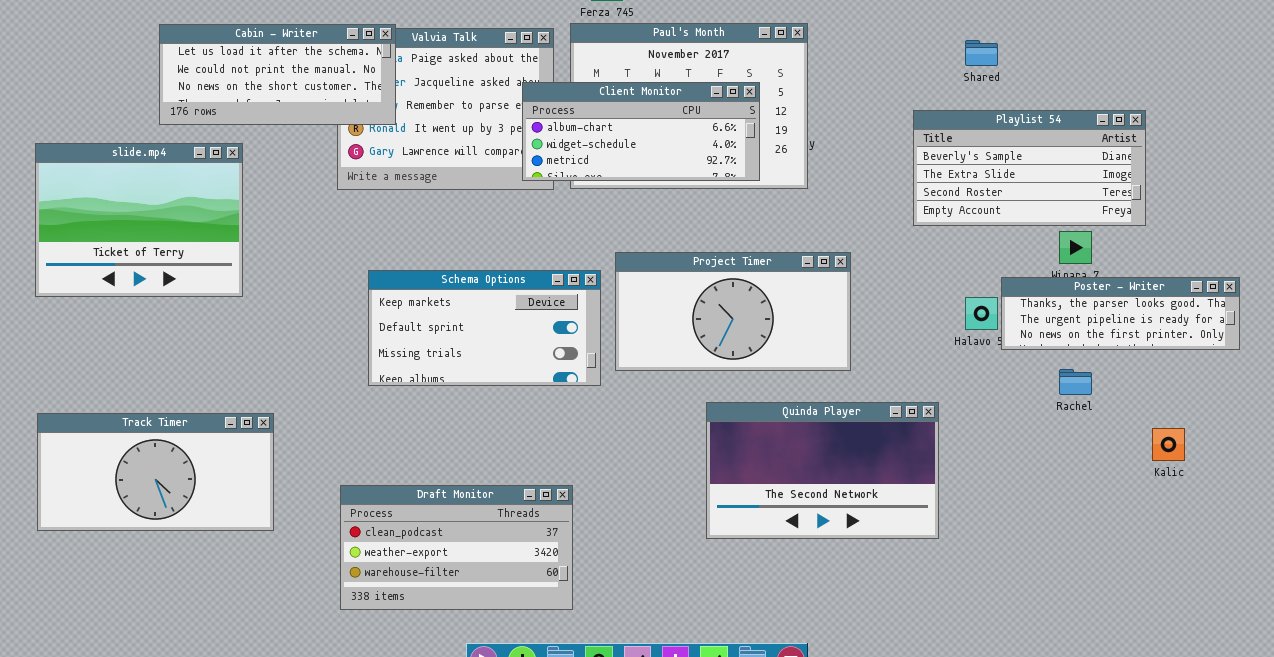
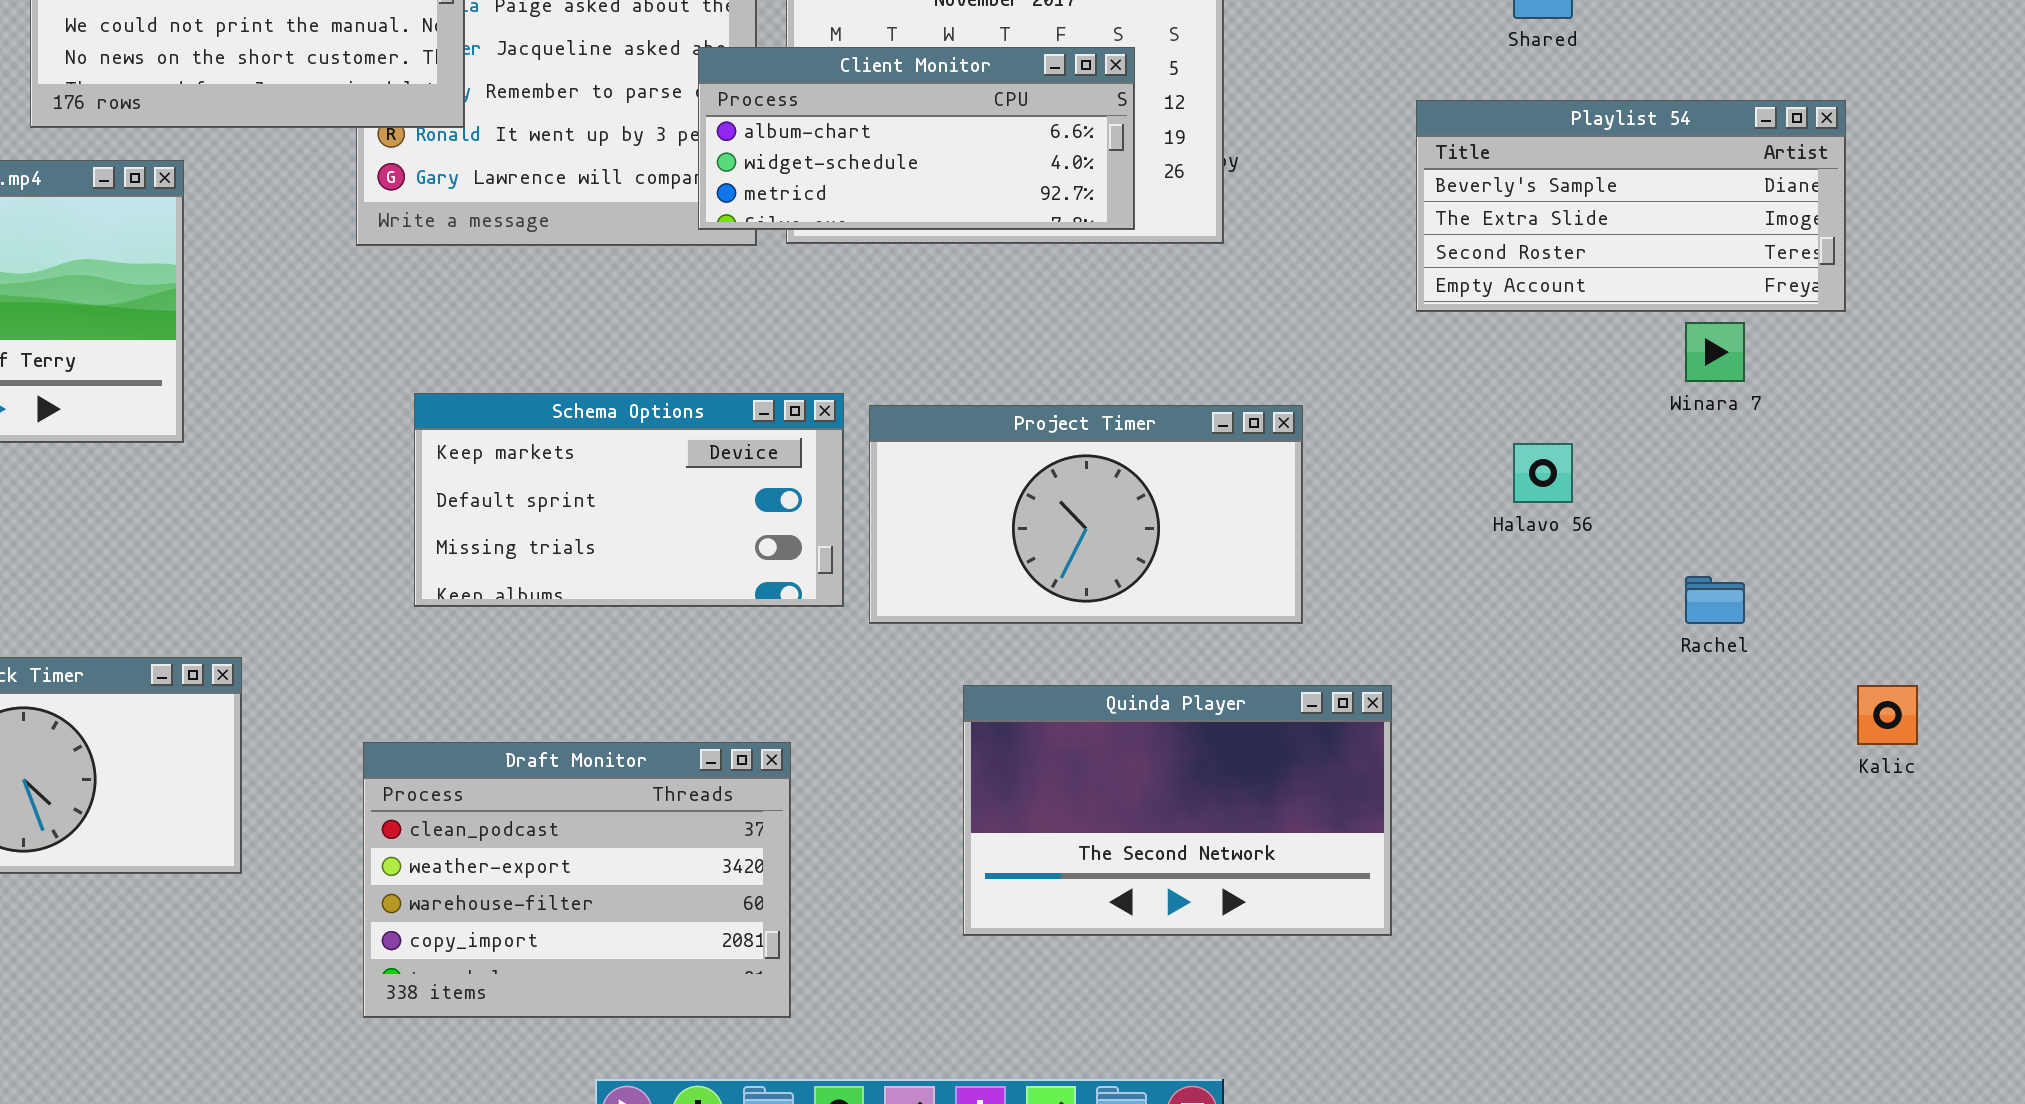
Project Timer: [615,252,851,371] -> [869,405,1303,624], moved
Poster - Writer: [1001,277,1240,350] -> none, closed
Quinda Player: [706,402,939,539] -> [963,685,1392,936], moved
Draft Monitor: [340,485,573,610] -> [363,742,791,1018], resized

